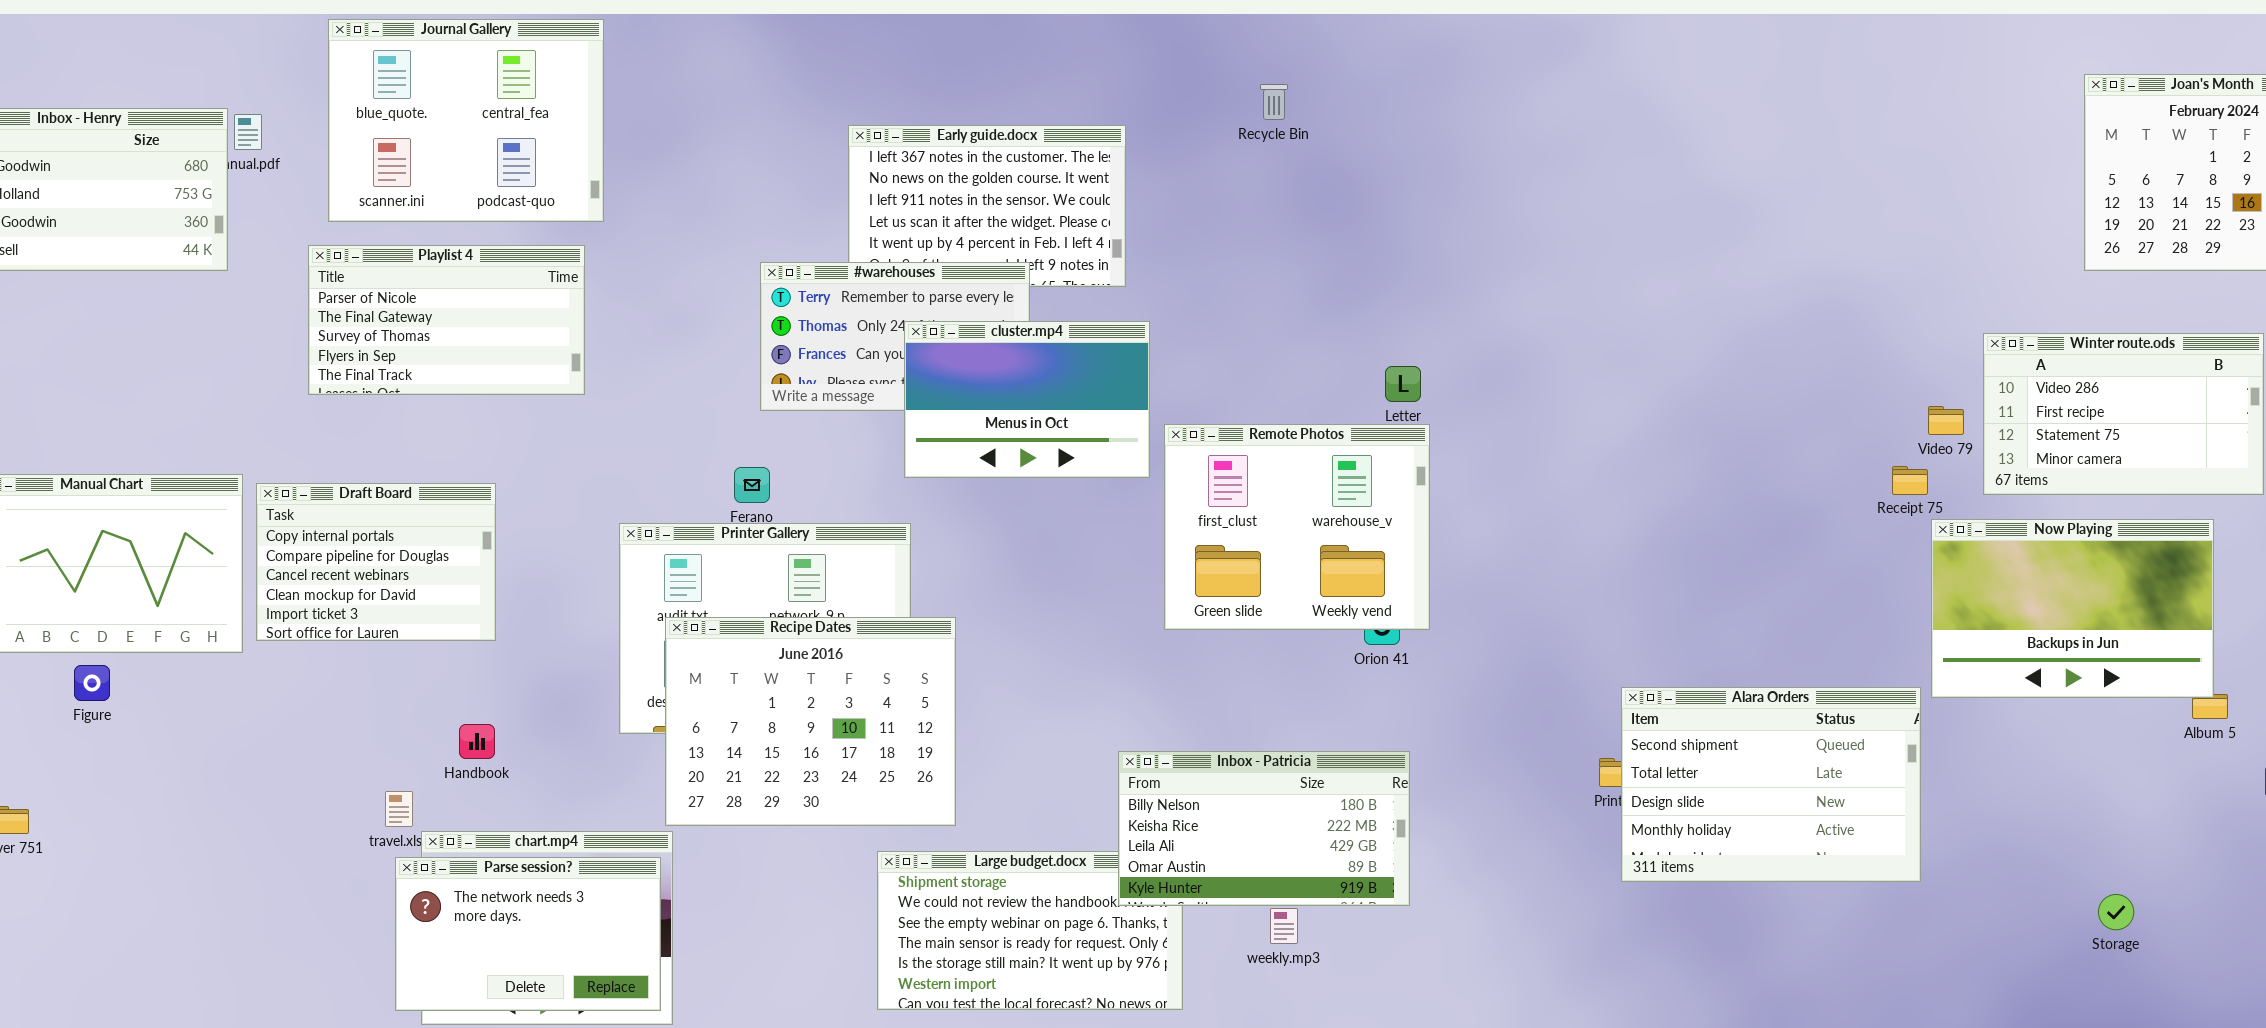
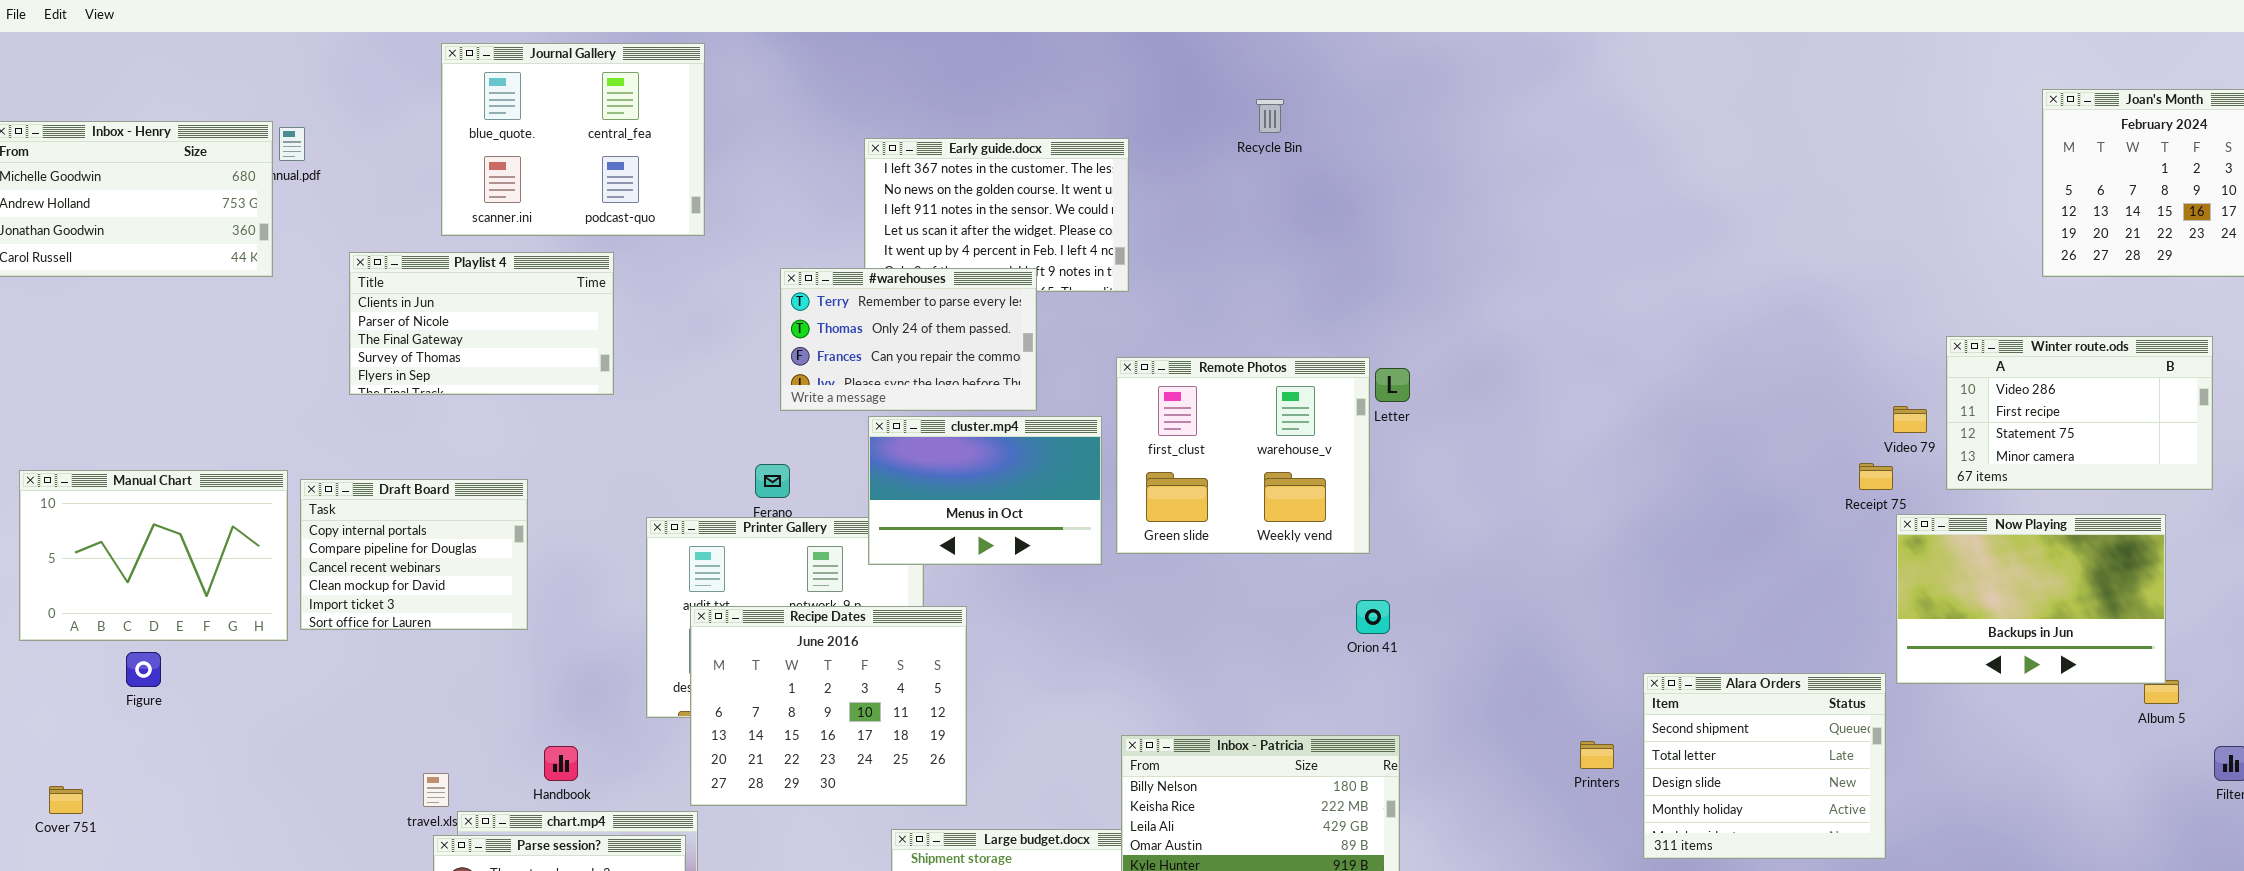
Journal Gallery: [328,19,604,222] -> [441,43,705,236], moved
Playlist 4: [308,245,585,395] -> [349,252,614,395], scrolled up 1 row
cluster.mp4: [904,321,1150,478] -> [868,416,1102,565], moved
Remote Photos: [1164,424,1430,630] -> [1116,357,1370,554], moved
Alara Orders: [1621,687,1921,882] -> [1643,673,1886,859], resized
Handbook: [459,724,495,759] -> [544,746,578,781], moved

